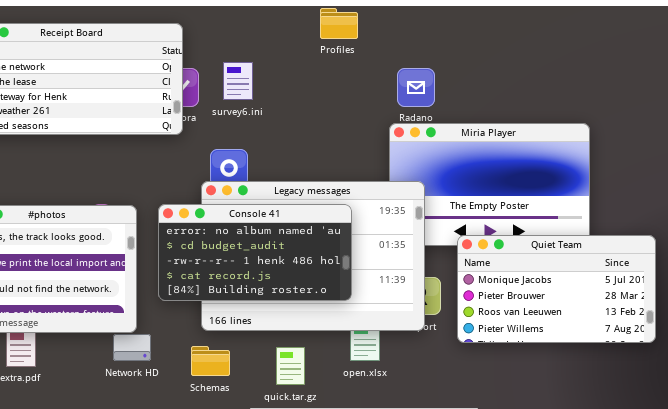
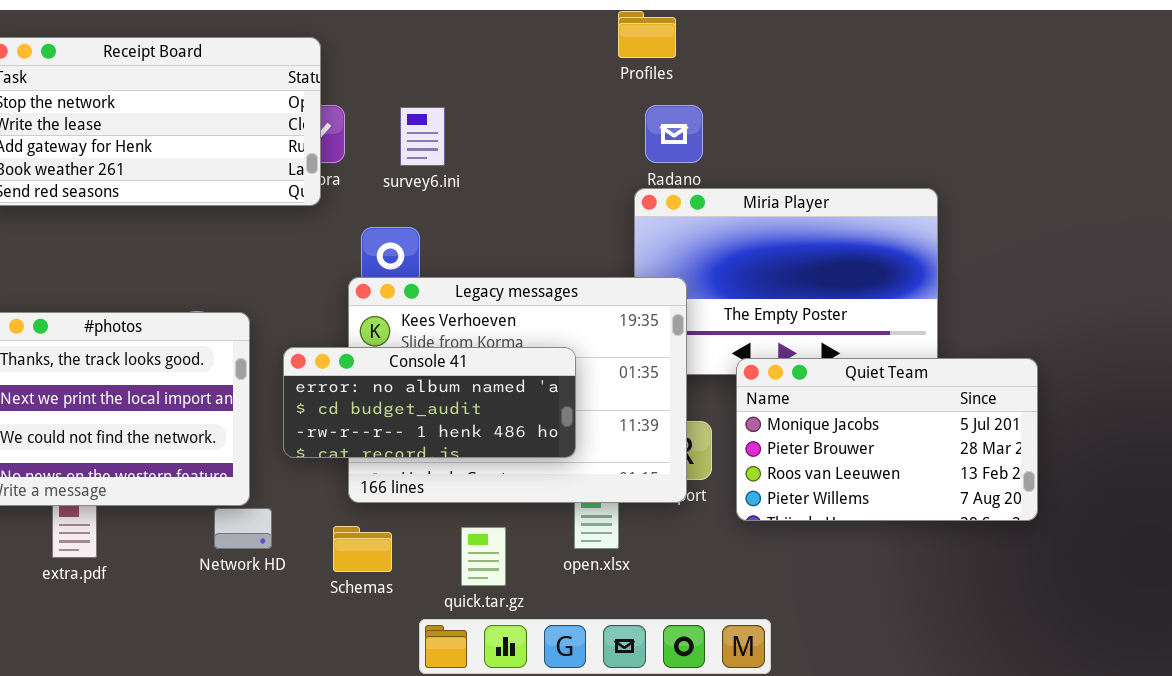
Profiles: [320,8,358,39] -> [618,11,676,58], moved
survey6.ini: [223,62,253,100] -> [400,107,445,166], moved
Console 41: [158,204,352,301] -> [283,347,576,458], resized

